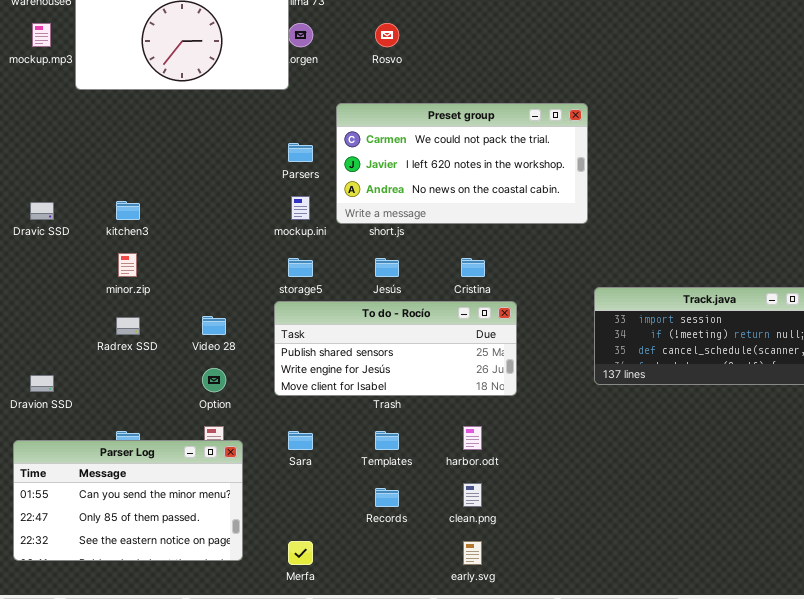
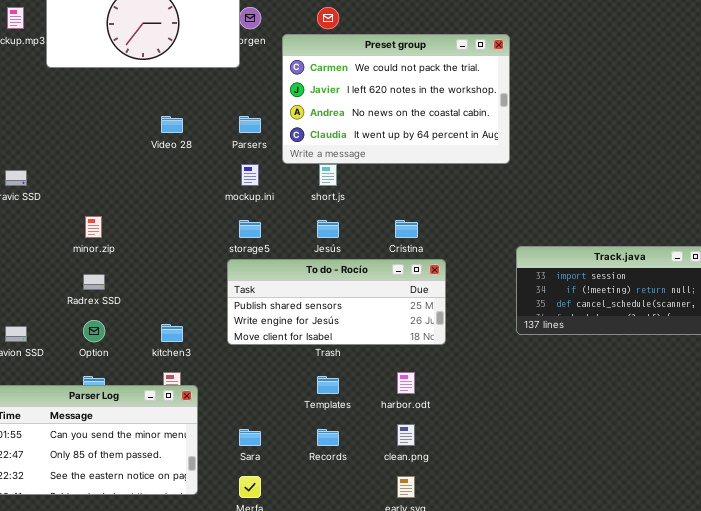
Preset group: [336,103,588,224] -> [282,34,510,164], moved, resized
kitchen3: [116,201,140,220] -> [161,324,183,342], moved
Video 28: [202,316,226,335] -> [161,116,183,133], moved
Option: [202,368,226,392] -> [83,320,105,342], moved
Sara: [288,431,313,450] -> [239,429,261,446], moved

